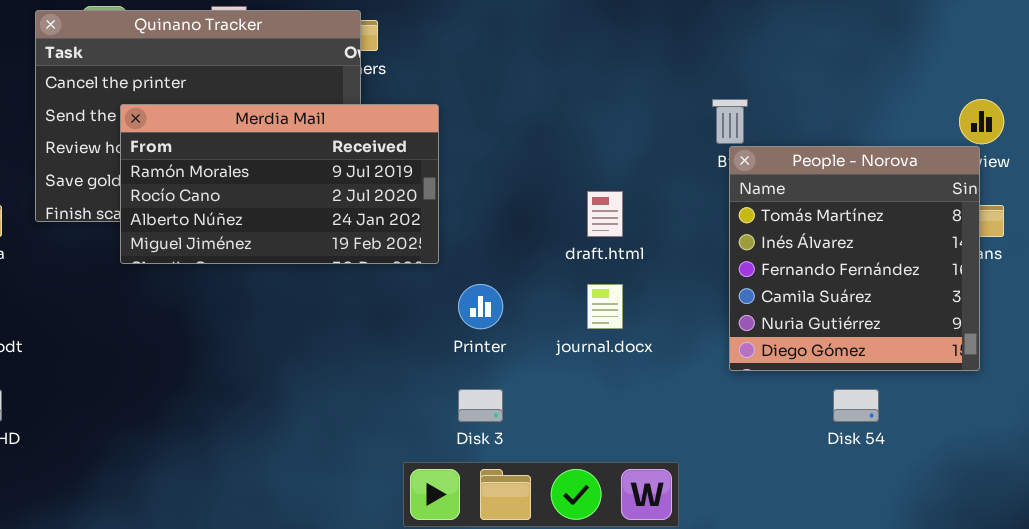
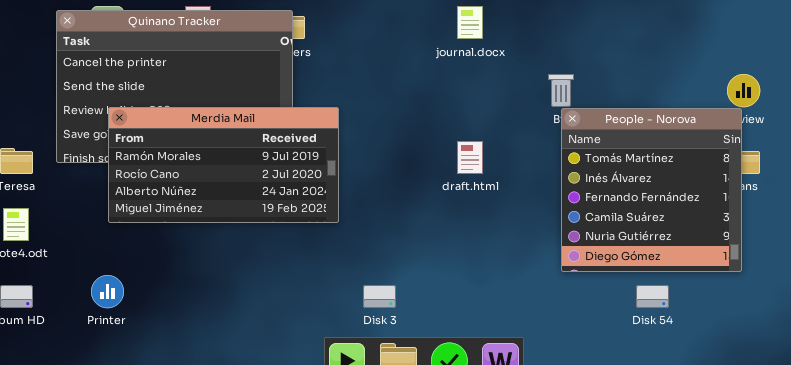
Merdia Mail: [120,104,439,264] -> [108,107,339,223], moved
Printer: [458,284,503,329] -> [91,275,124,308], moved
journal.docx: [587,284,623,329] -> [457,6,483,39], moved

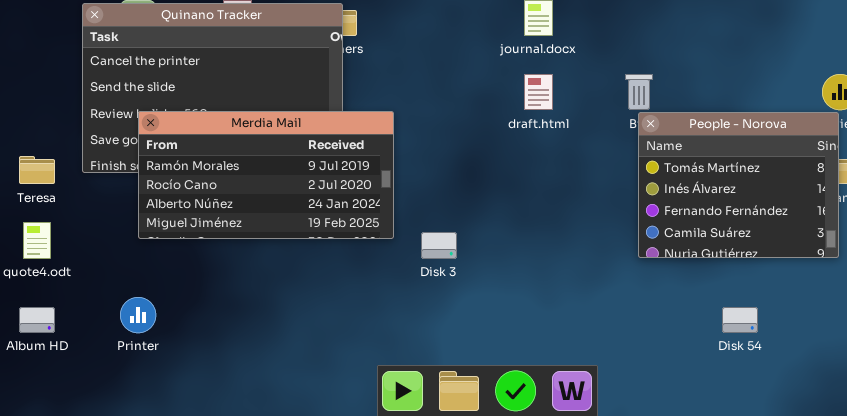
People - Norova: [561,108,742,272] -> [638,112,839,258], resized
draft.html: [457,141,483,174] -> [524,74,553,110], moved
Disk 3: [363,285,396,308] -> [421,232,457,259], moved

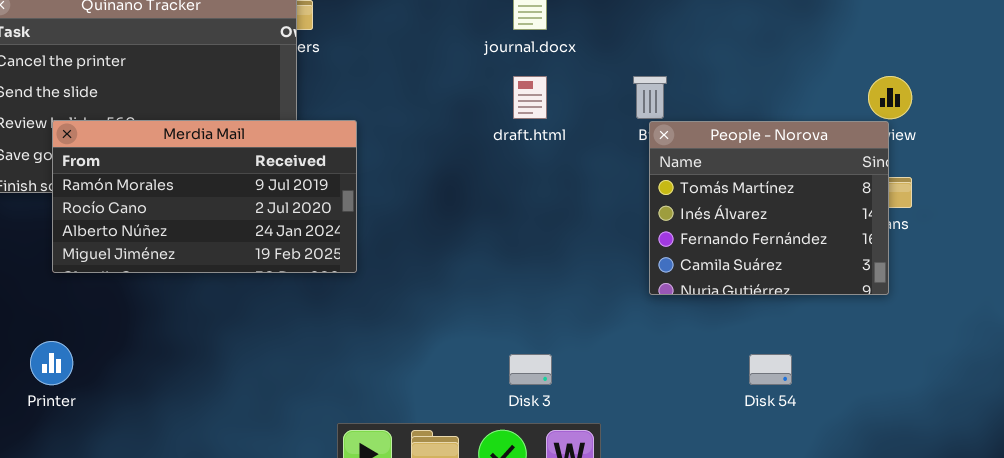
Disk 3: [421,232,457,259] -> [509,354,552,385], moved

